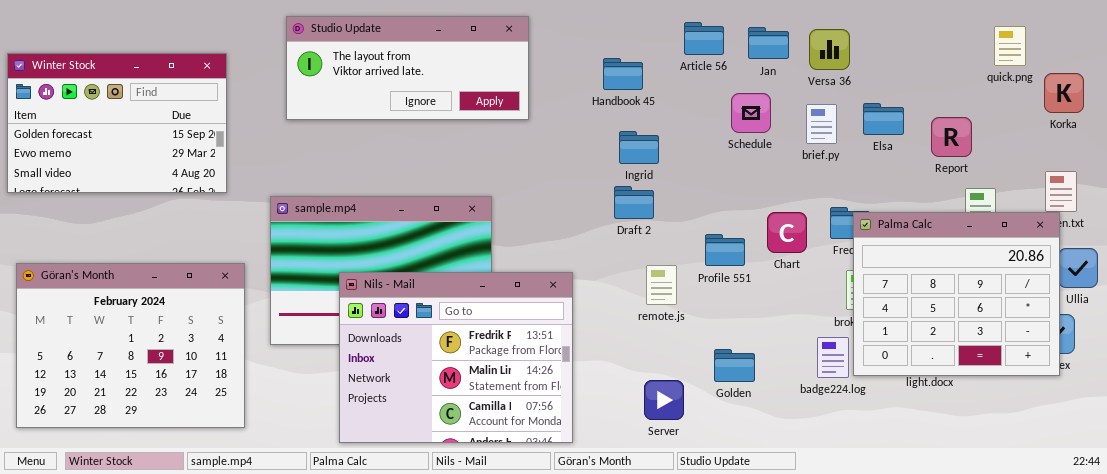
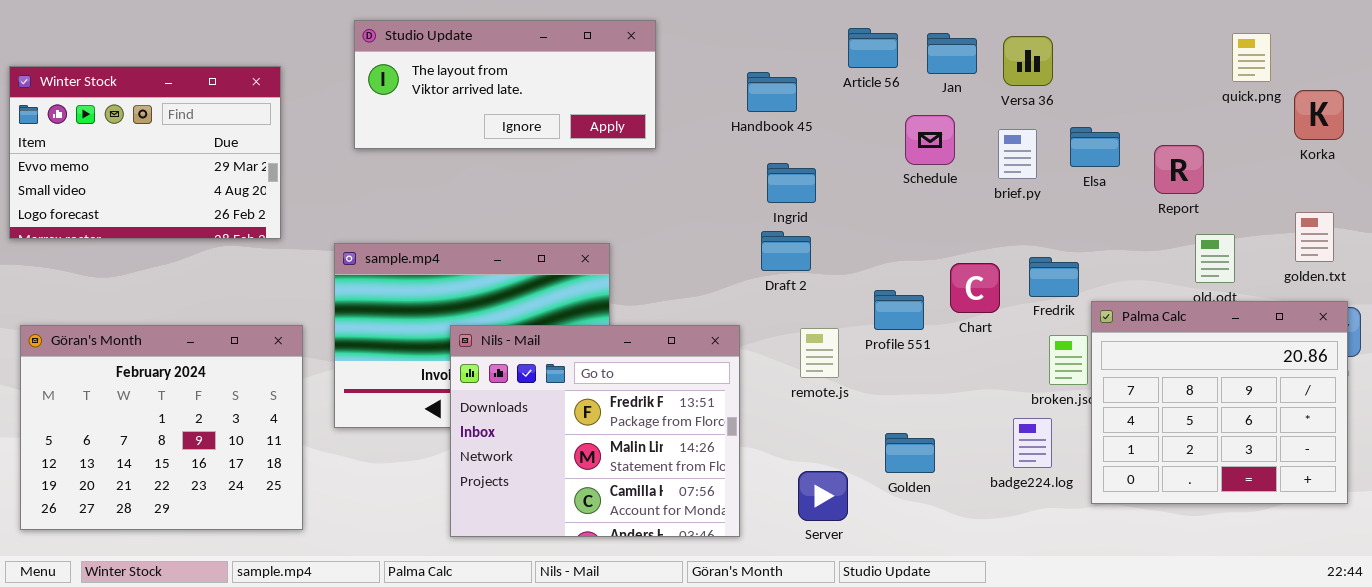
Winter Stock: [7,53,227,193] -> [9,66,281,239], scrolled down 1 row
Palma Calc: [853,212,1060,376] -> [1091,301,1348,504], moved
Nils - Mail: [339,272,573,443] -> [450,325,740,537], moved

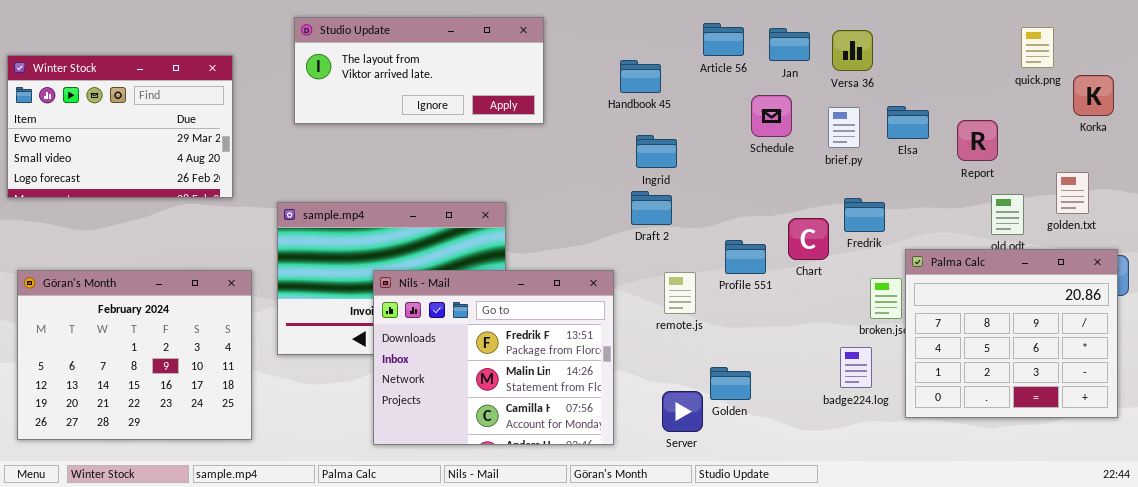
golden.txt: [1295,212,1334,262] -> [1056,172,1089,214], moved
Fredrik: [1029,257,1079,297] -> [844,198,885,232], moved
Golden: [885,433,935,473] -> [710,367,751,400], moved

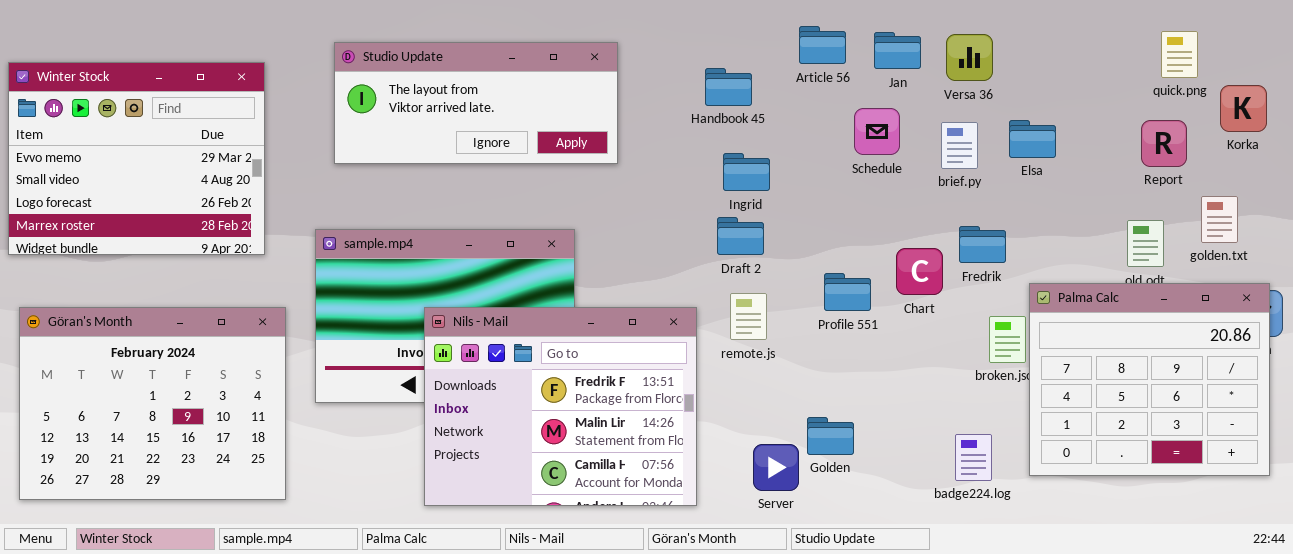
Studio Update: [294,17,544,124] -> [334,42,618,164], moved
Winter Stock: [7,55,233,198] -> [8,62,265,255], resized
Report: [957,120,998,161] -> [1141,120,1187,167], moved
remote.js: [664,272,696,314] -> [730,293,767,340], moved
badge224.log: [840,347,872,388] -> [955,434,992,481], moved

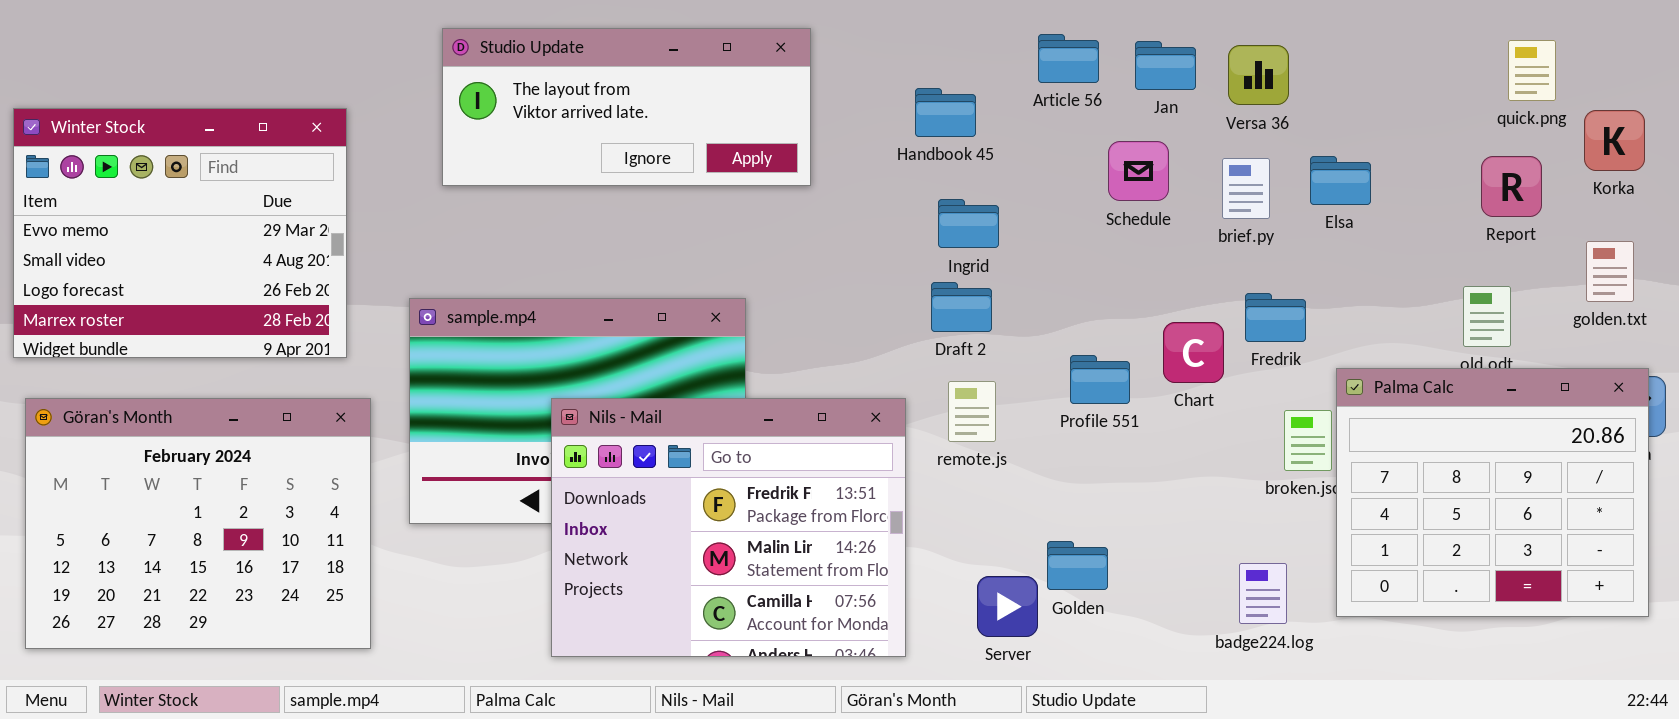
Studio Update: [334,42,618,164] -> [442,28,811,186], moved
Winter Stock: [8,62,265,255] -> [13,108,347,358], moved
golden.txt: [1201,196,1238,243] -> [1586,241,1634,302], moved

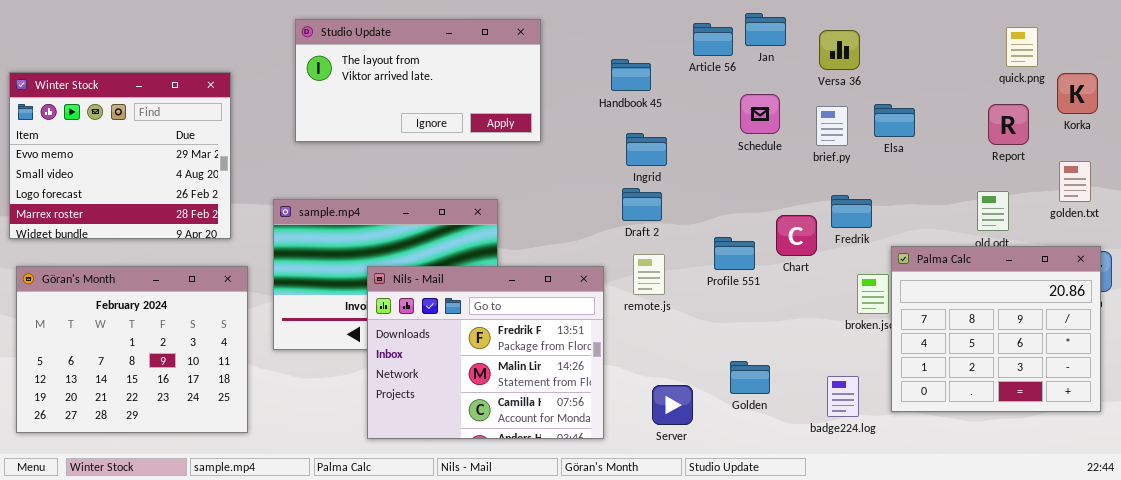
Studio Update: [442,28,811,186] -> [295,19,541,142], resized
Jan: [1135,41,1196,90] -> [745,13,786,46], moved
Golden: [1047,541,1108,590] -> [730,361,770,394], moved

